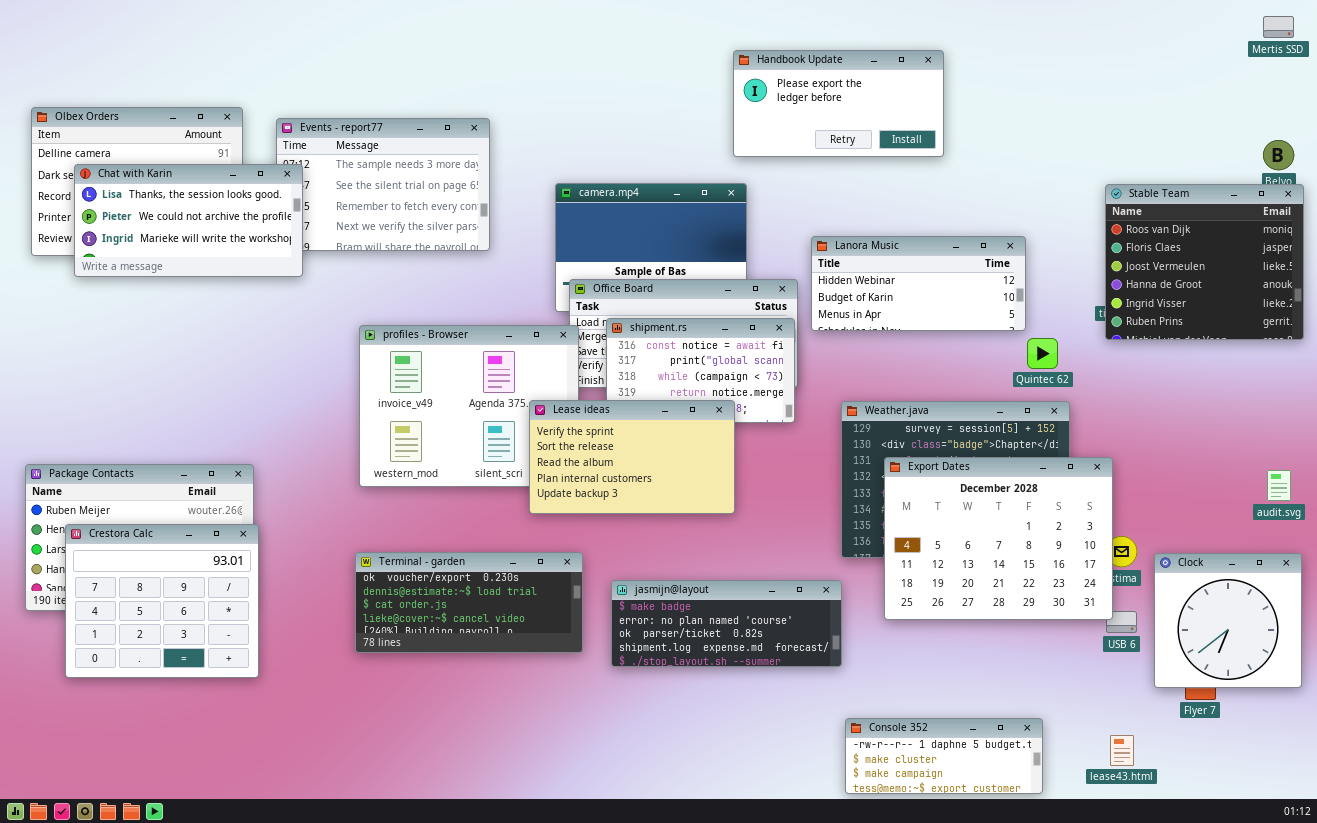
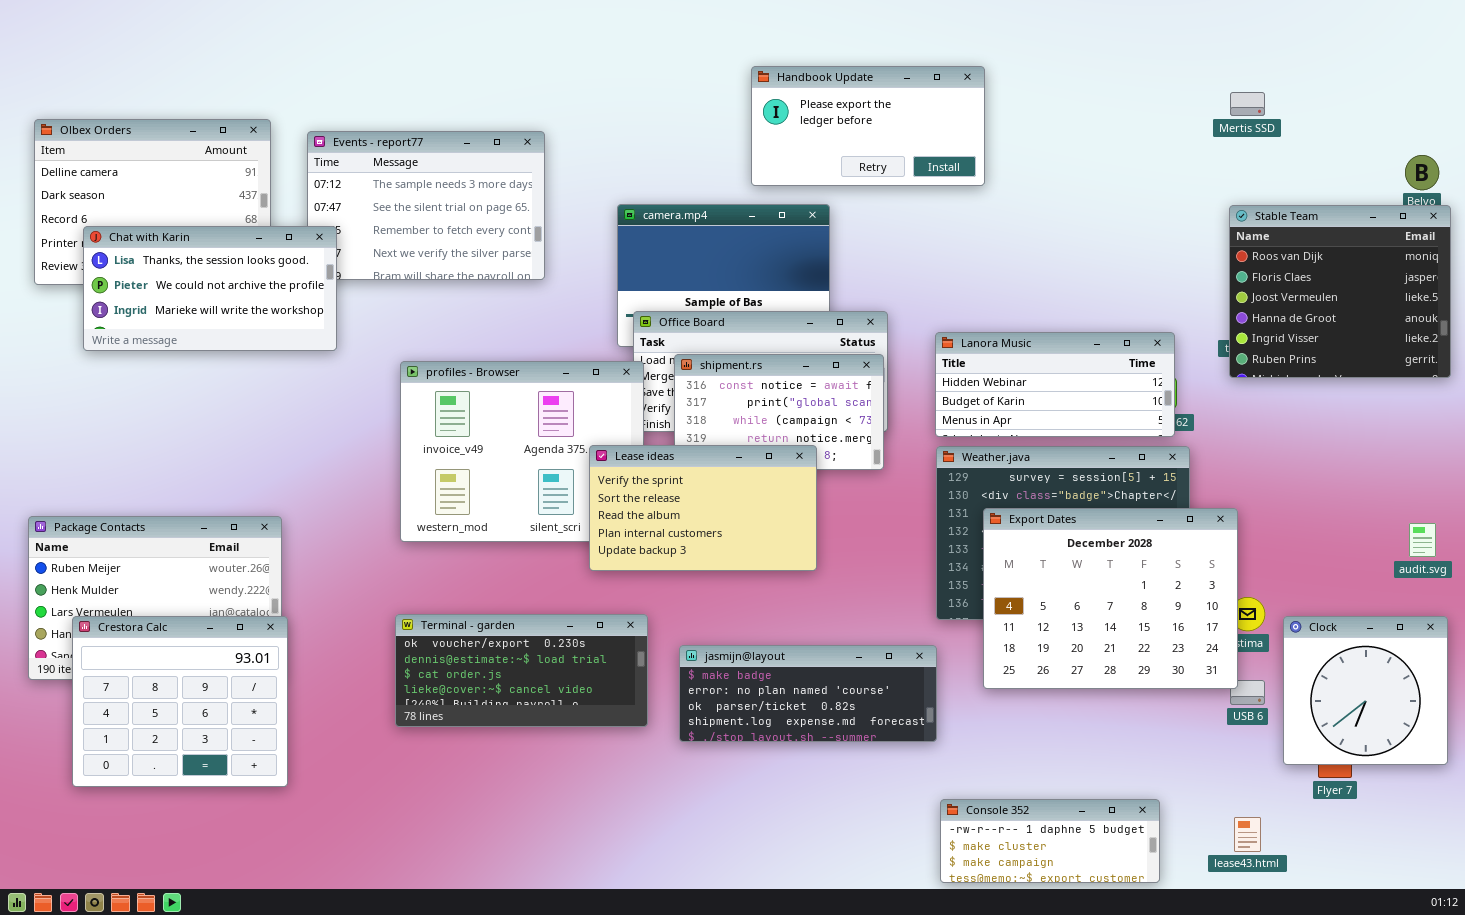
Mertis SSD: [1263,16,1294,38] -> [1230,92,1265,116], moved
Handbook Update: [733,50,944,157] -> [751,66,985,186], moved
Chat with Karin: [74,164,303,277] -> [83,226,337,351], moved
Lanora Music: [811,236,1026,331] -> [935,332,1175,437], moved
Crestora Calc: [65,524,259,678] -> [72,616,288,787], moved

